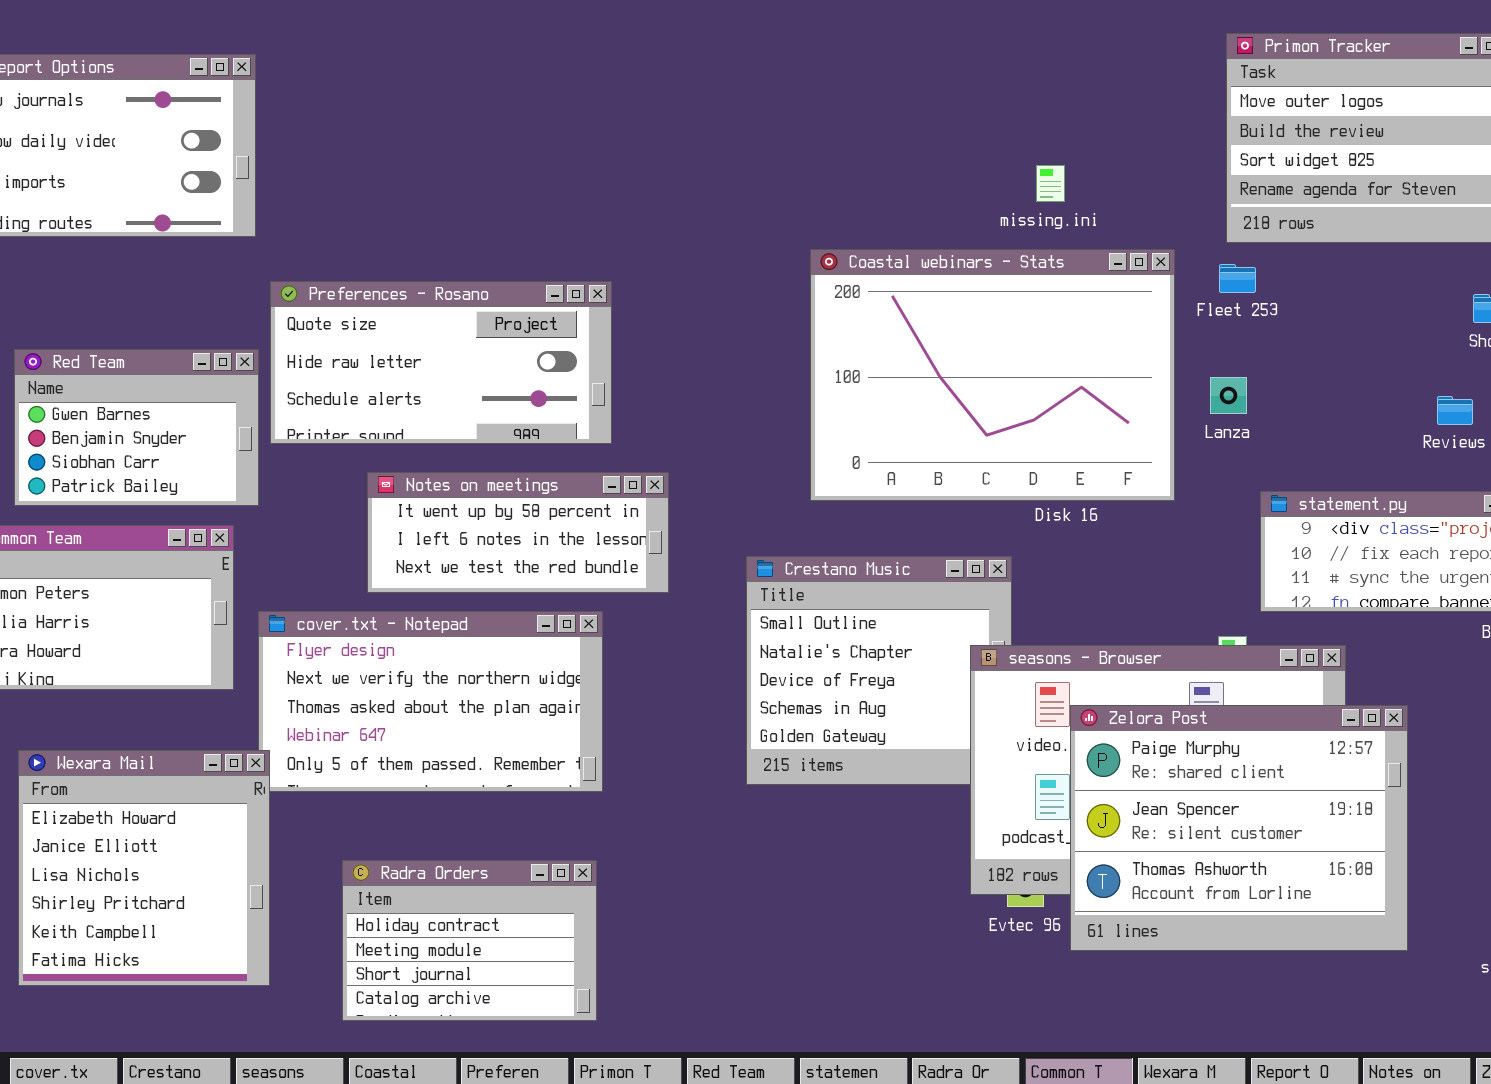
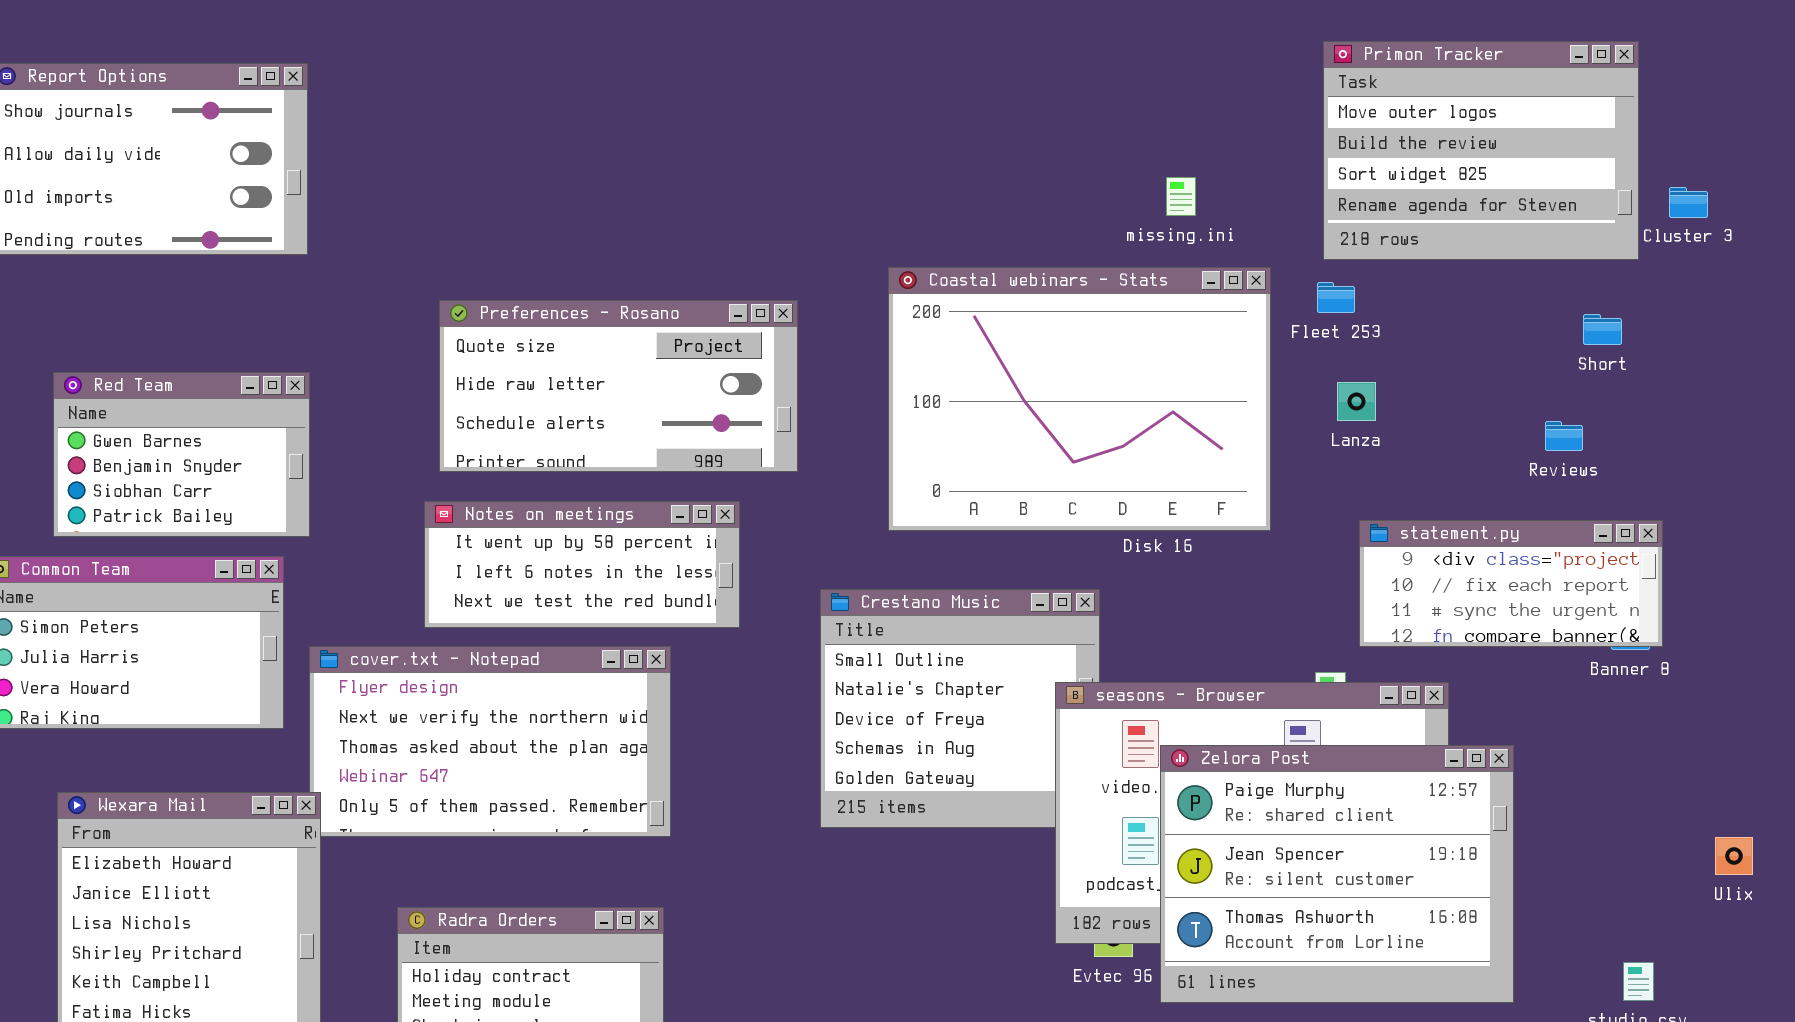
missing.ini: [1036,165,1065,202] -> [1166,177,1196,216], moved
Preferences - Rosano: [270,281,612,444] -> [439,300,798,472], moved
Lanza: [1210,377,1247,414] -> [1337,382,1376,421], moved

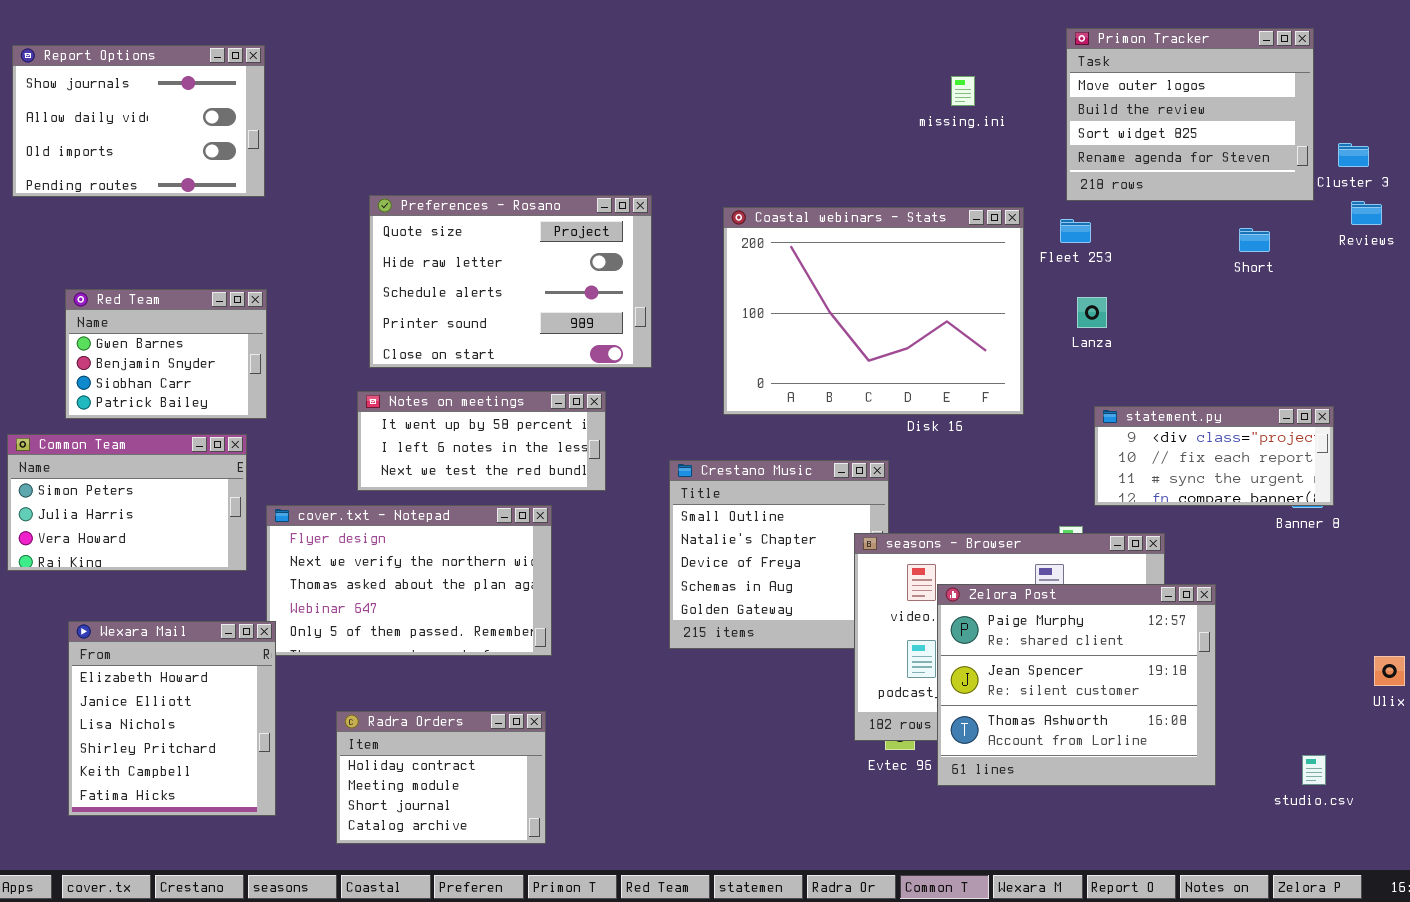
missing.ini: [1166,177,1196,216] -> [951,76,975,106], moved
Preferences - Rosano: [439,300,798,472] -> [369,195,652,368], resized
Short: [1583,314,1622,345] -> [1239,228,1270,252], moved
Reviews: [1545,421,1583,451] -> [1351,201,1382,225], moved

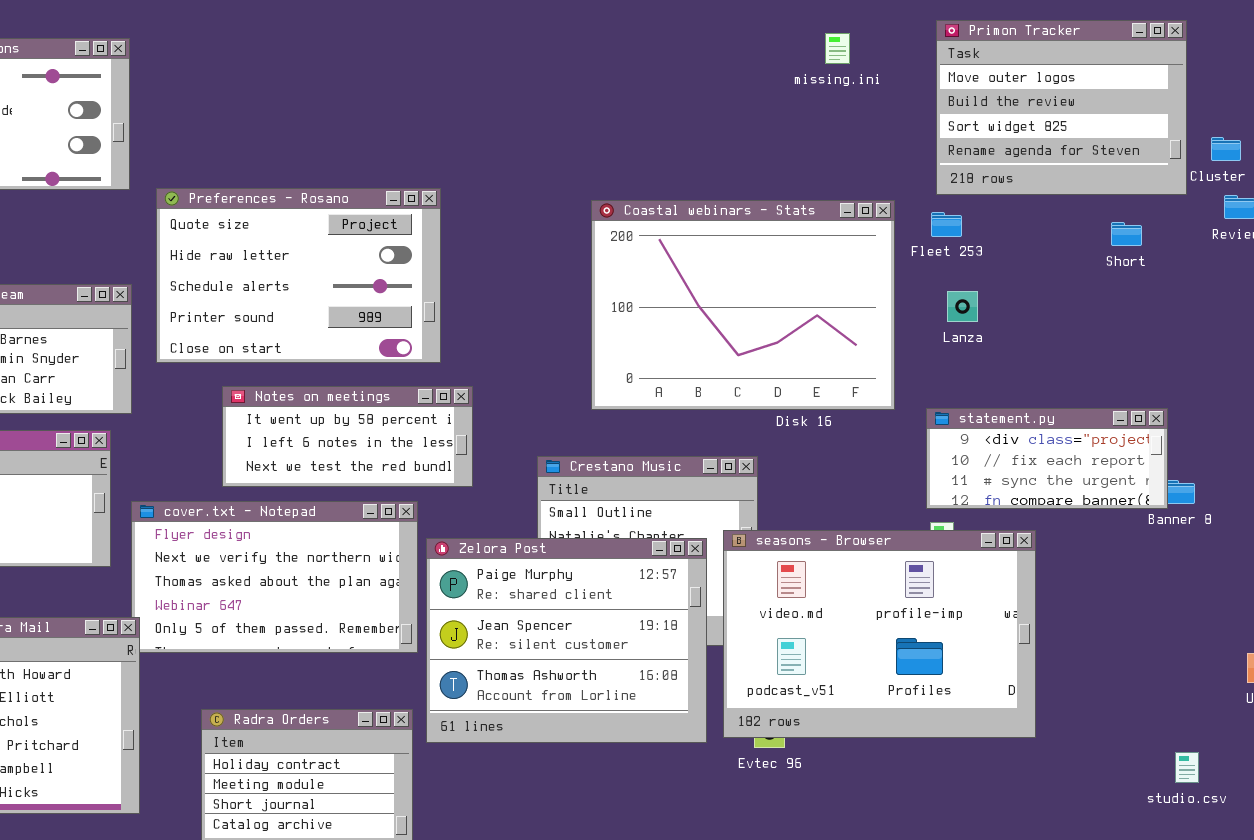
missing.ini: [951,76,975,106] -> [825,33,850,64], moved
Preferences - Rosano: [369,195,652,368] -> [156,188,441,363], moved
statement.py: [1094,406,1334,506] -> [926,408,1168,509], moved
Zelora Post: [937,584,1216,786] -> [426,538,707,743], moved

